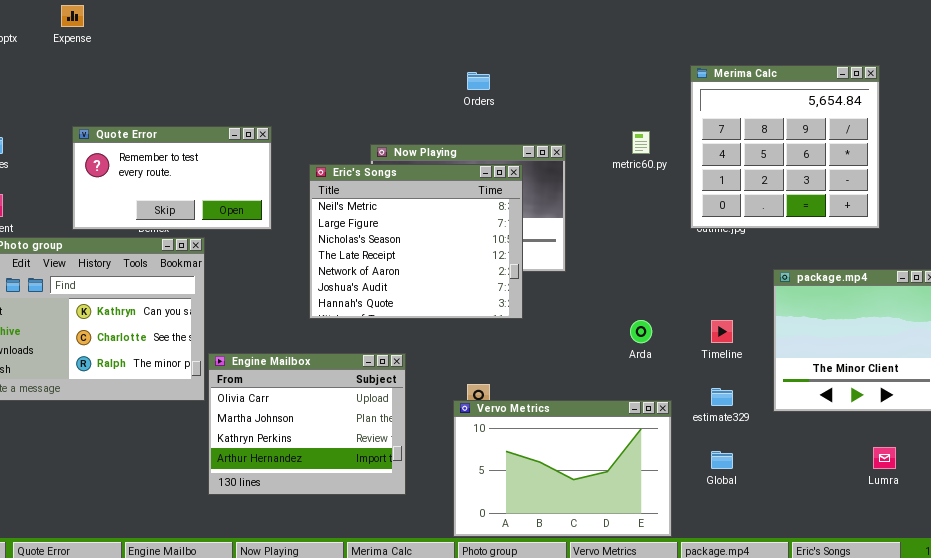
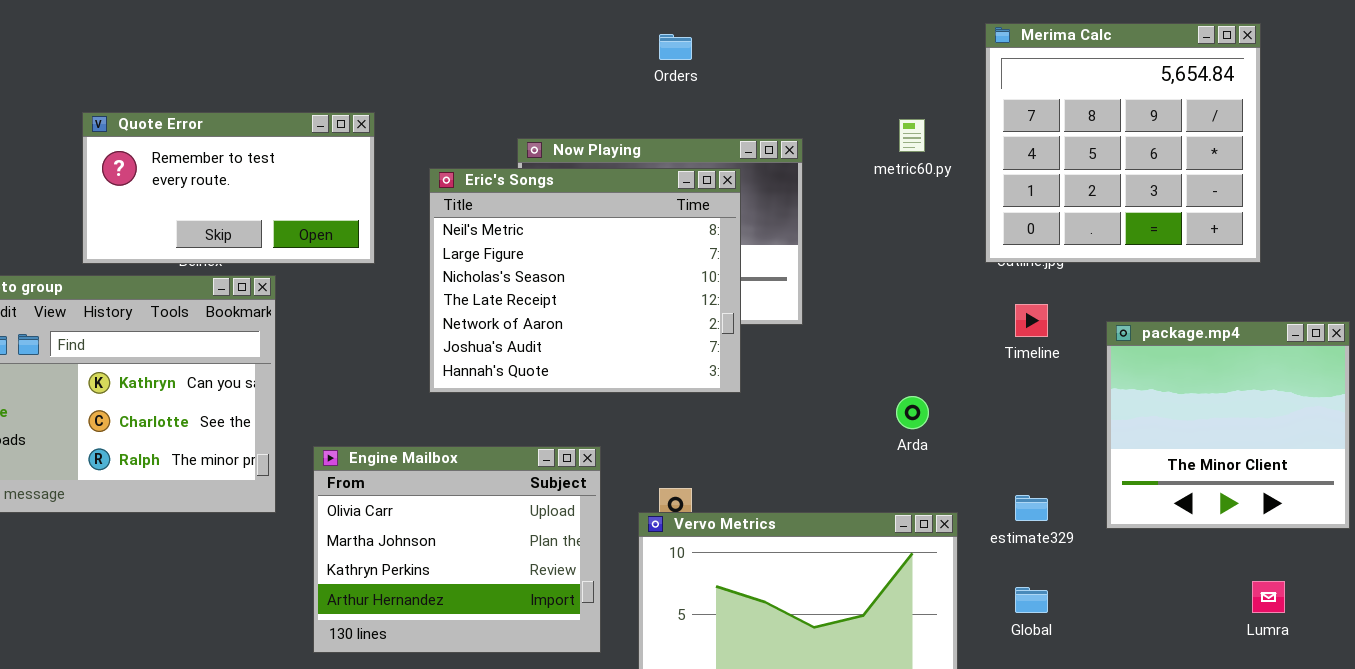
Timeline: [711,320,733,343] -> [1015,304,1048,337], moved
Engine Mailbox: [208,353,406,495] -> [313,446,601,653], moved

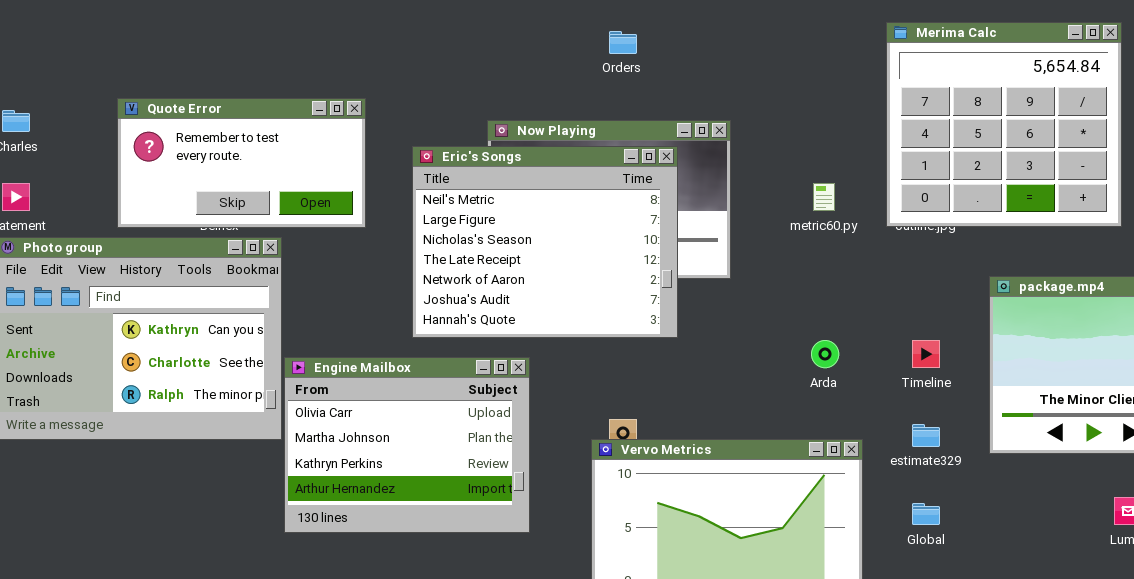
metric60.py: [899,119,925,152] -> [813,183,835,211], moved
Timeline: [1015,304,1048,337] -> [912,340,940,368], moved
Engine Mailbox: [313,446,601,653] -> [284,357,530,533], moved

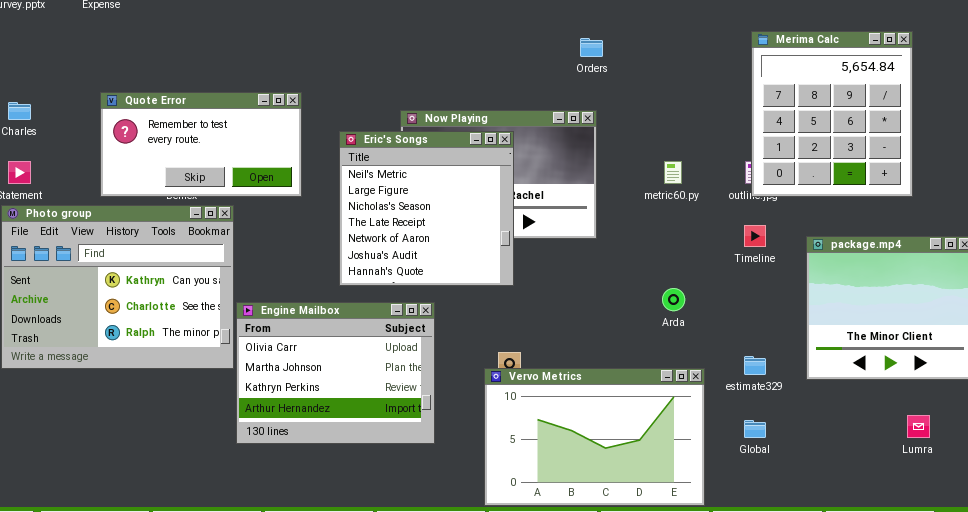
Merima Calc: [886,22,1122,227] -> [751,31,913,197], resized
Orders: [609,31,637,54] -> [580,38,603,57], moved
Eric's Songs: [412,146,678,338] -> [339,131,514,286], resized
Timeline: [912,340,940,368] -> [744,225,766,247], moved

